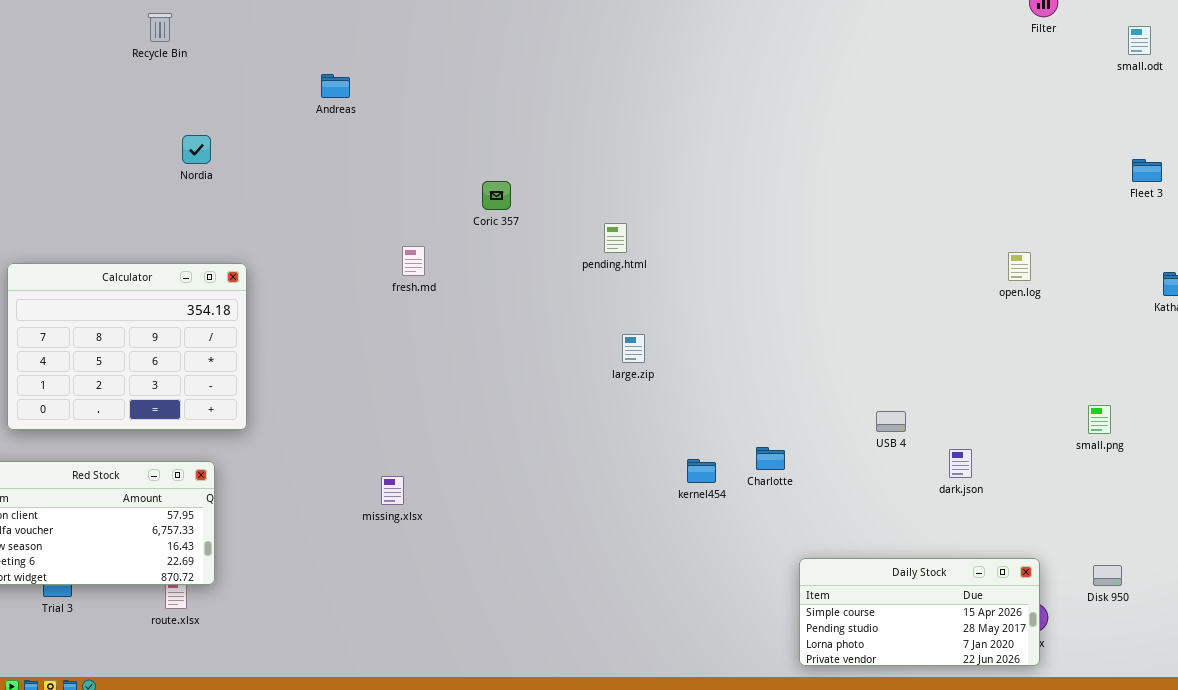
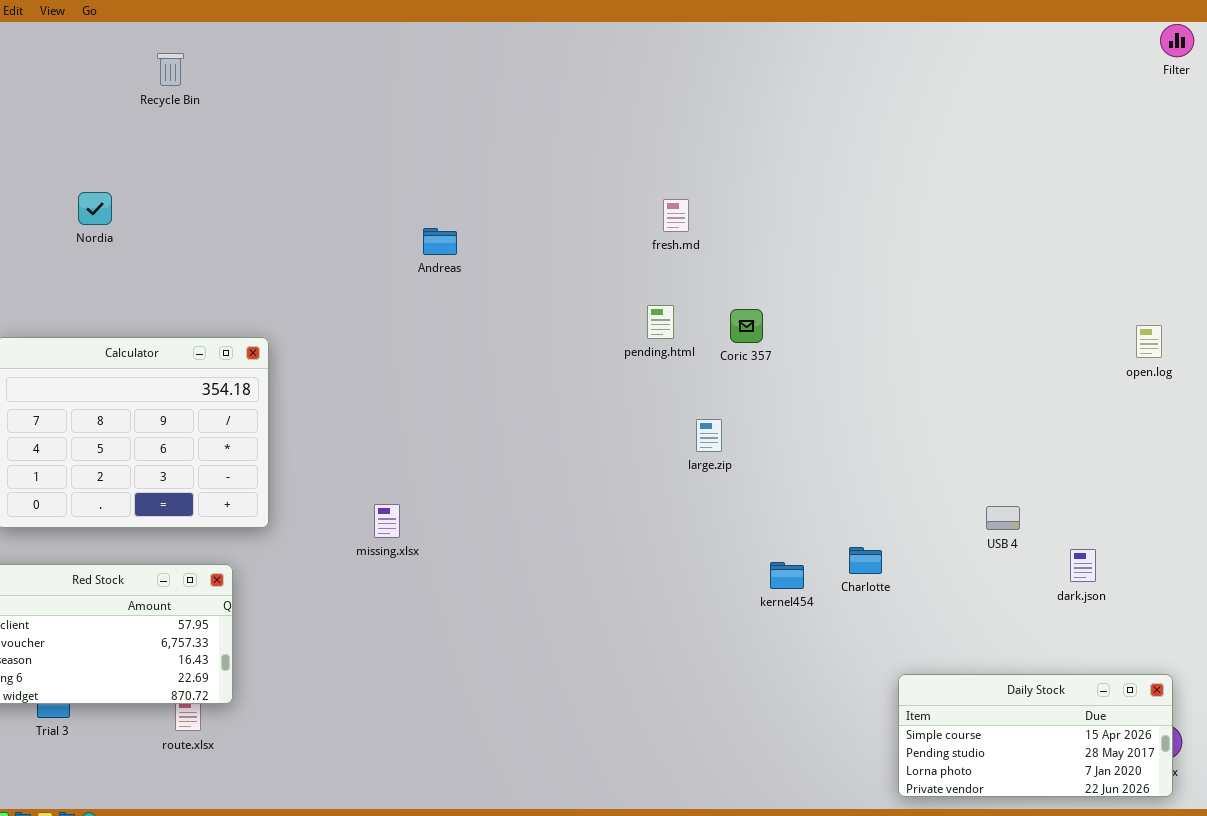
Andreas: [321,74,350,98] -> [423,228,457,255], moved
Nordia: [182,135,211,164] -> [78,192,112,225], moved
Coric 357: [482,181,511,210] -> [730,309,763,343], moved
pending.html: [604,223,627,253] -> [647,305,674,339], moved
fresh.md: [402,246,425,276] -> [663,199,689,232], moved
missing.xlsx: [381,476,404,505] -> [374,504,400,538], moved

